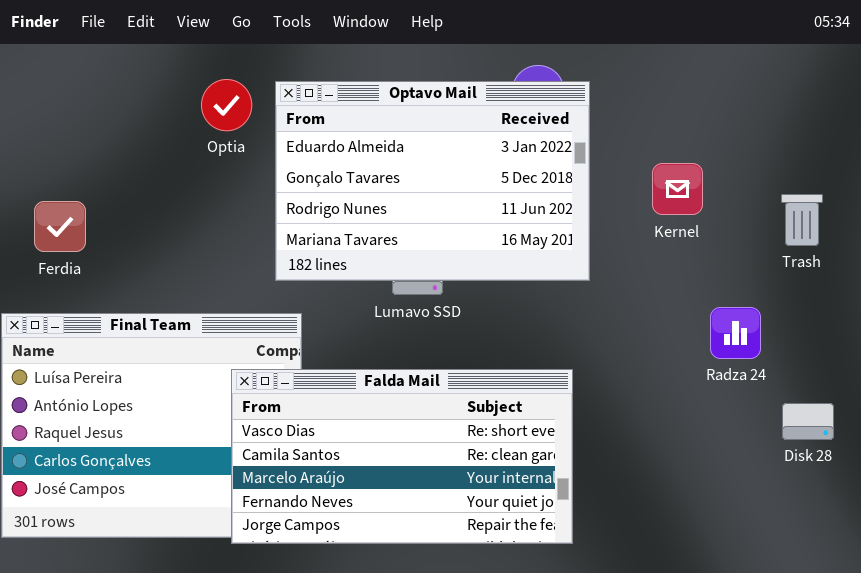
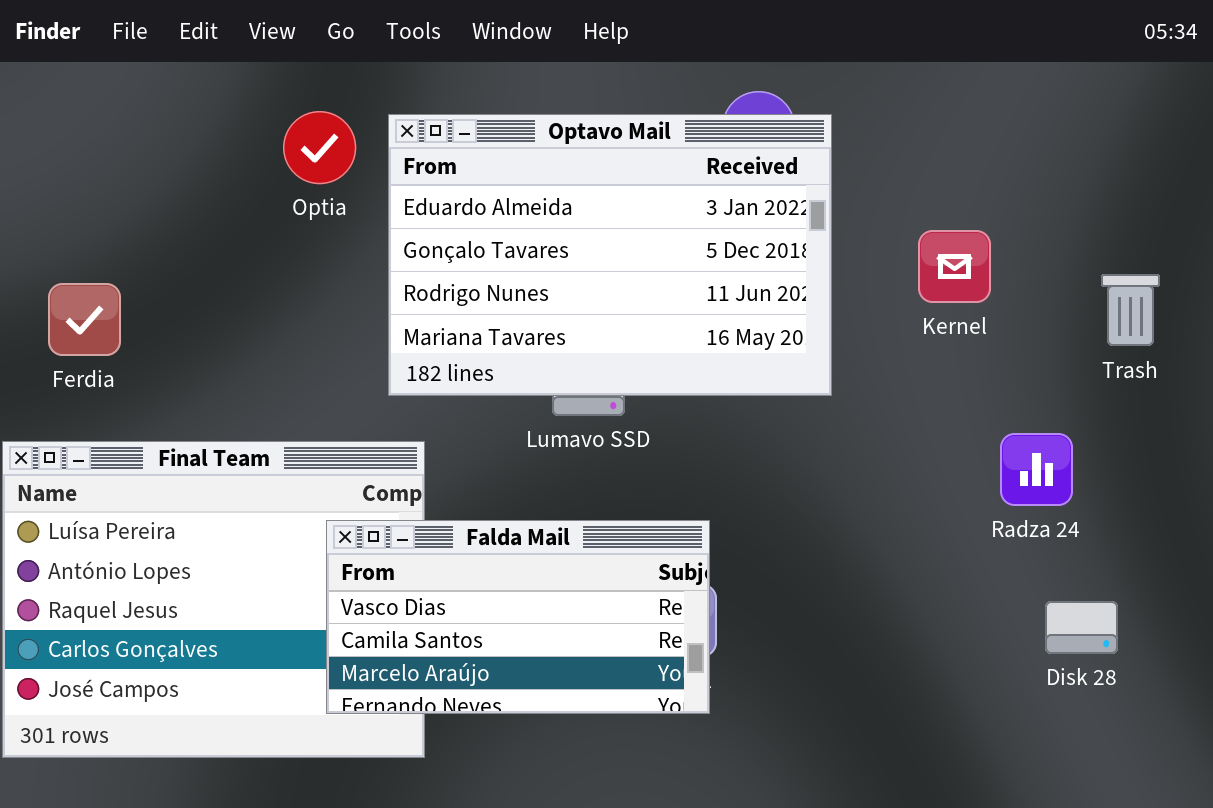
Falda Mail: [231,369,573,544] -> [326,520,710,714], resized
Disk 28: [782,403,834,440] -> [1045,601,1118,654], moved

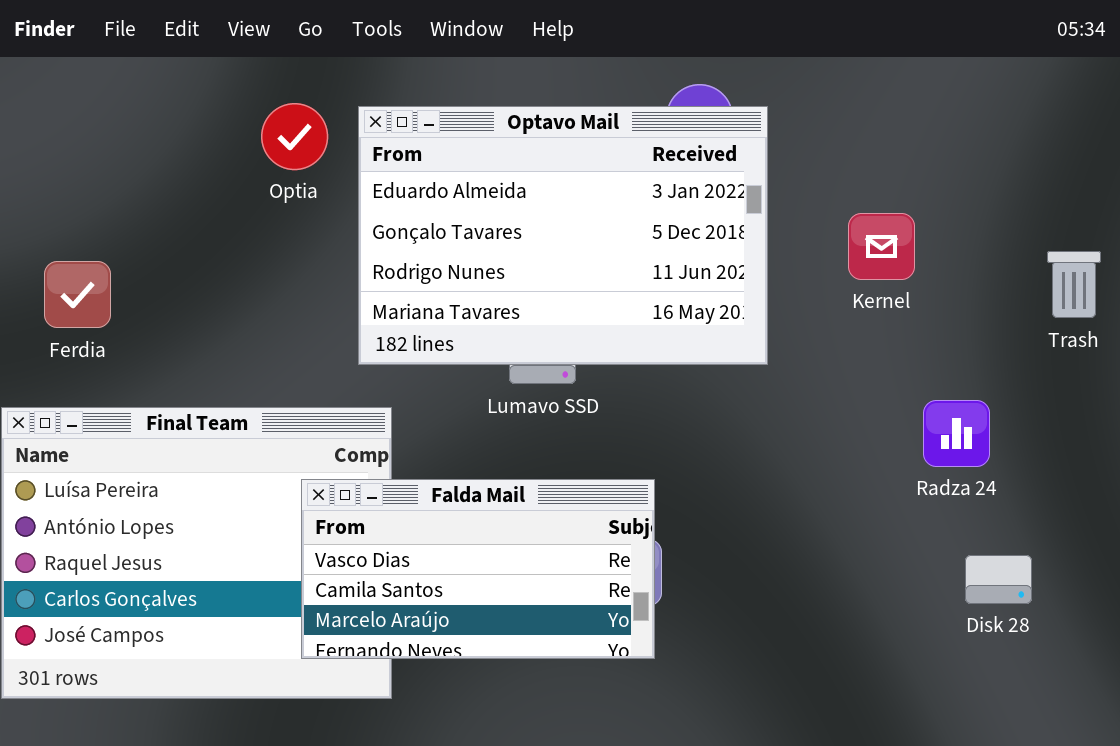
Trash: [1101,274,1160,346] -> [1047,251,1101,318], moved

